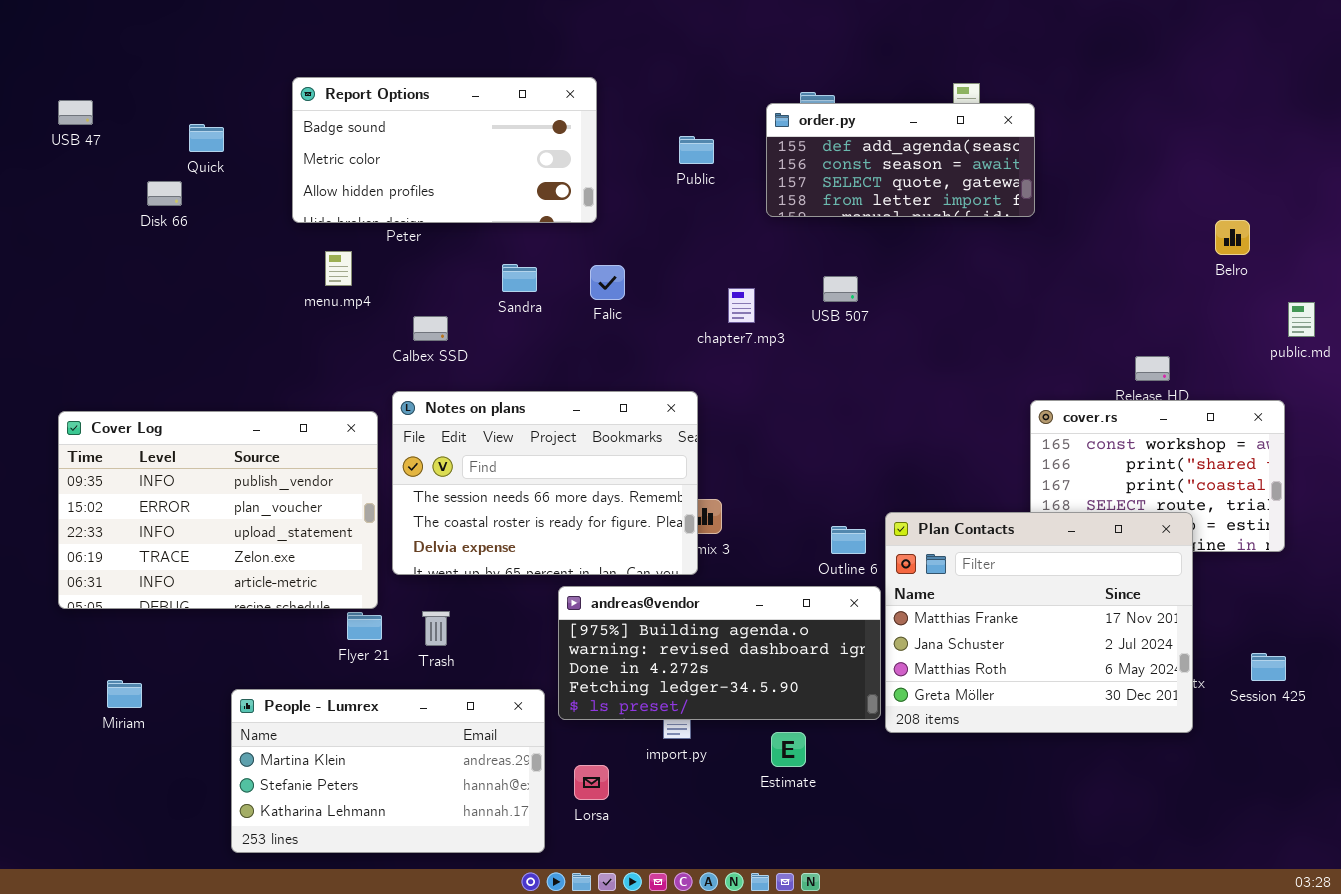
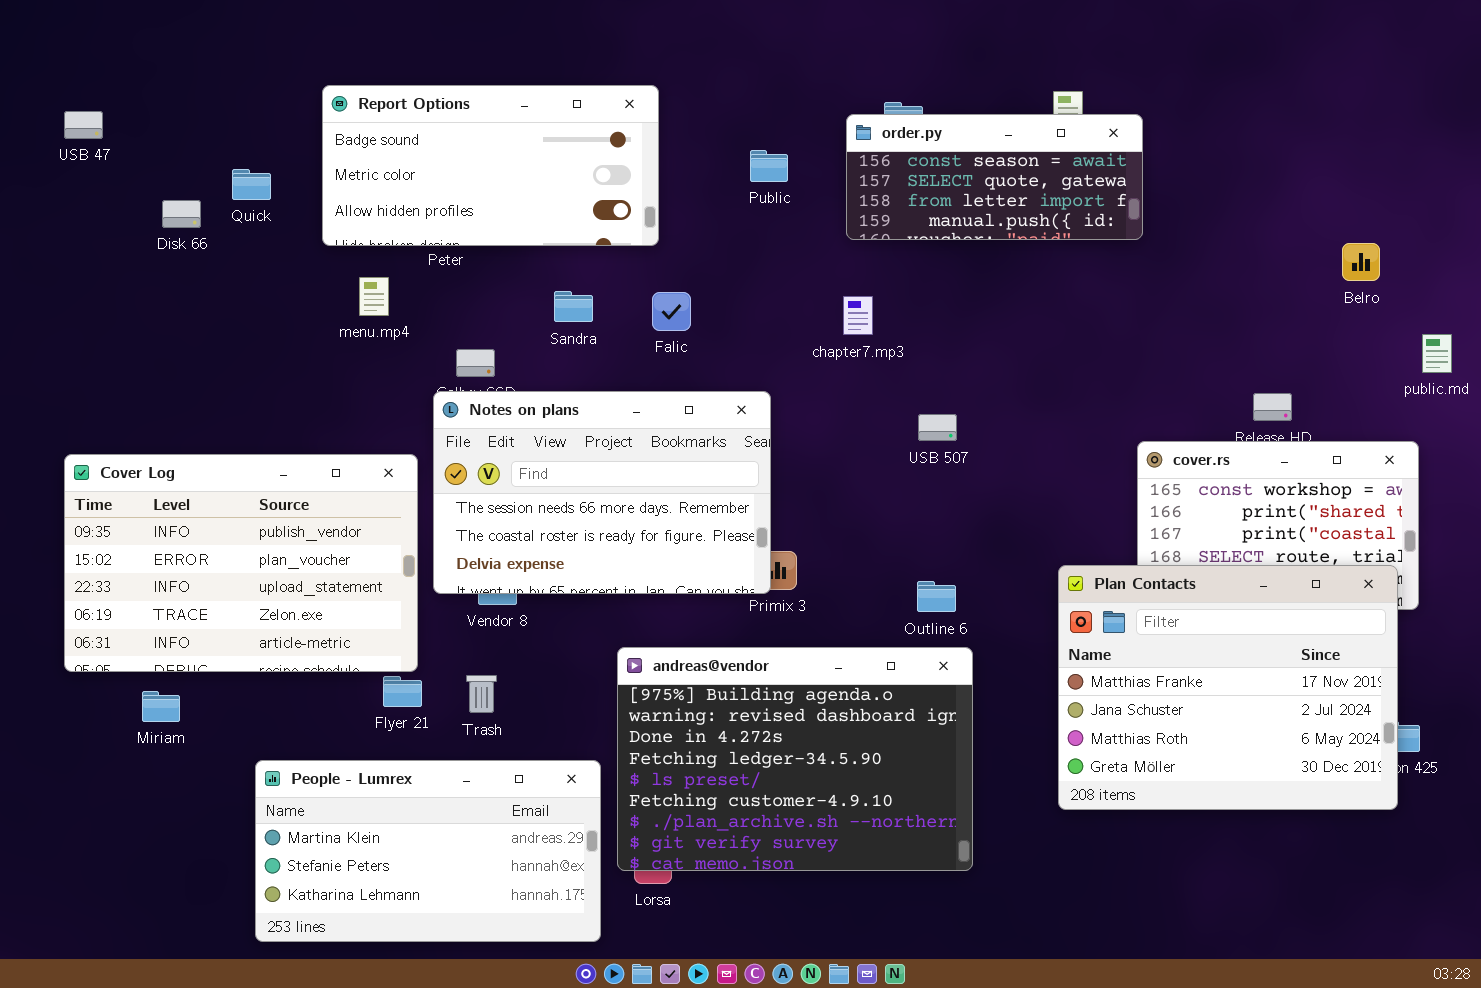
order.py: [766,103,1035,217] -> [846,114,1143,240], scrolled down 1 row
Quick: [189,124,224,152] -> [232,169,271,200], moved
USB 507: [823,276,858,302] -> [918,414,957,441], moved
chapter7.mp3: [728,288,755,323] -> [843,296,873,335], moved
Notes on plans: [392,391,698,575] -> [433,391,771,594], moved
Plan Contacts: [885,512,1193,733] -> [1058,565,1398,810], moved
andreas@vendor: [558,586,881,720] -> [617,647,973,871], resized
Miriam: [107,680,142,708] -> [142,691,180,722], moved

